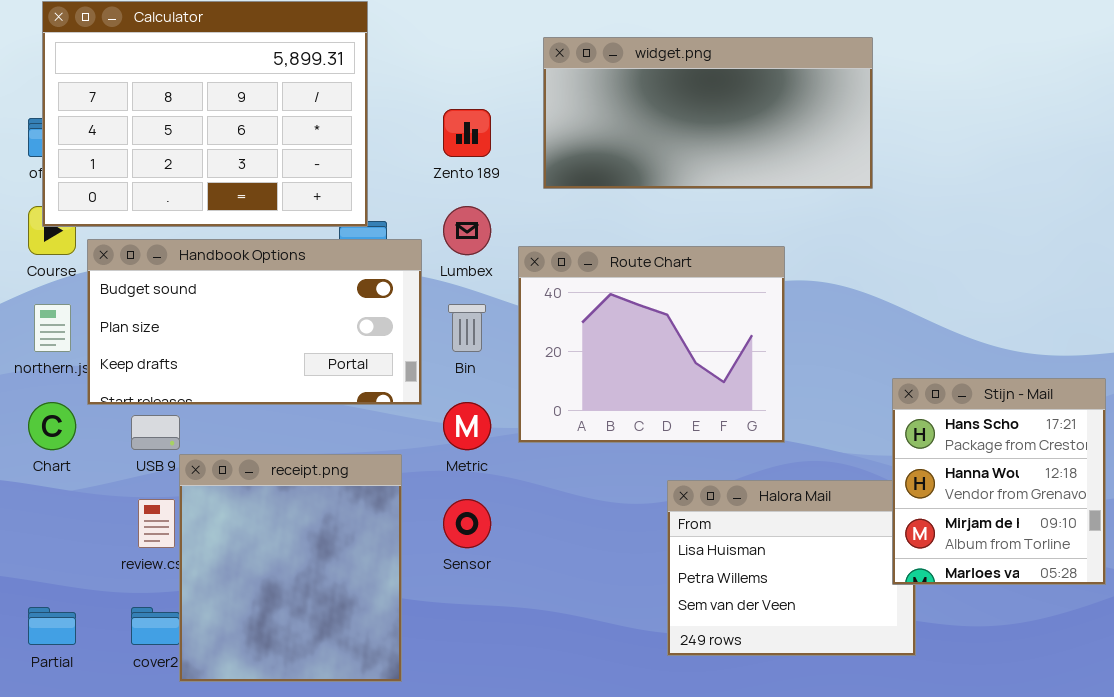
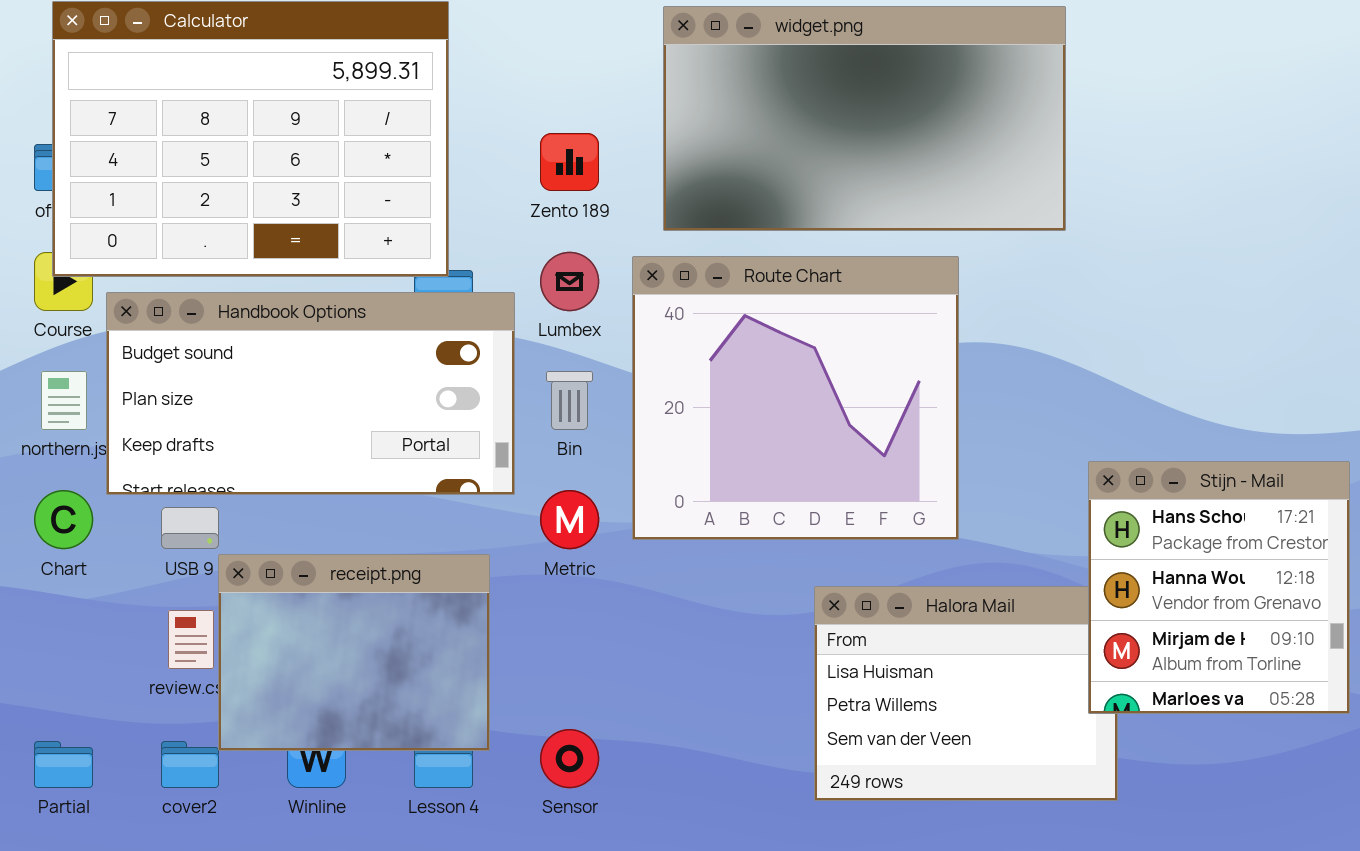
widget.png: [543,37,873,189] -> [663,6,1066,231], resized
Route Chart: [518,246,785,443] -> [632,256,959,540], resized
receipt.png: [179,454,402,682] -> [218,554,490,751], resized
Sensor: [443,499,491,548] -> [540,729,599,788], moved

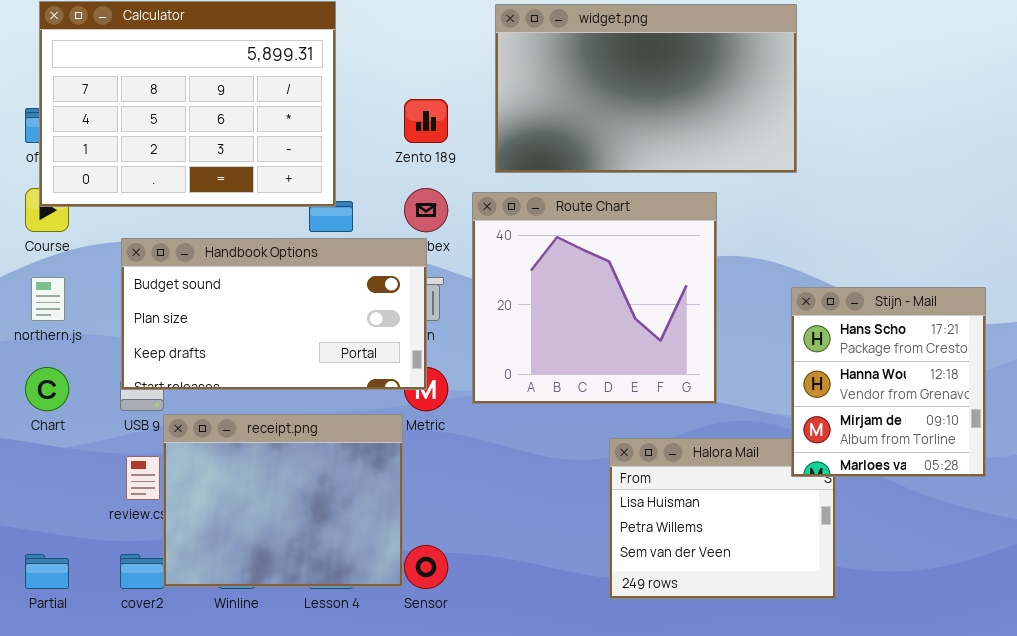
Handbook Options: [106,292,515,495] -> [121,238,427,390], moved
Stijn - Mail: [1088,461,1350,714] -> [791,287,986,477], moved
receipt.png: [218,554,490,751] -> [163,414,403,587], resized

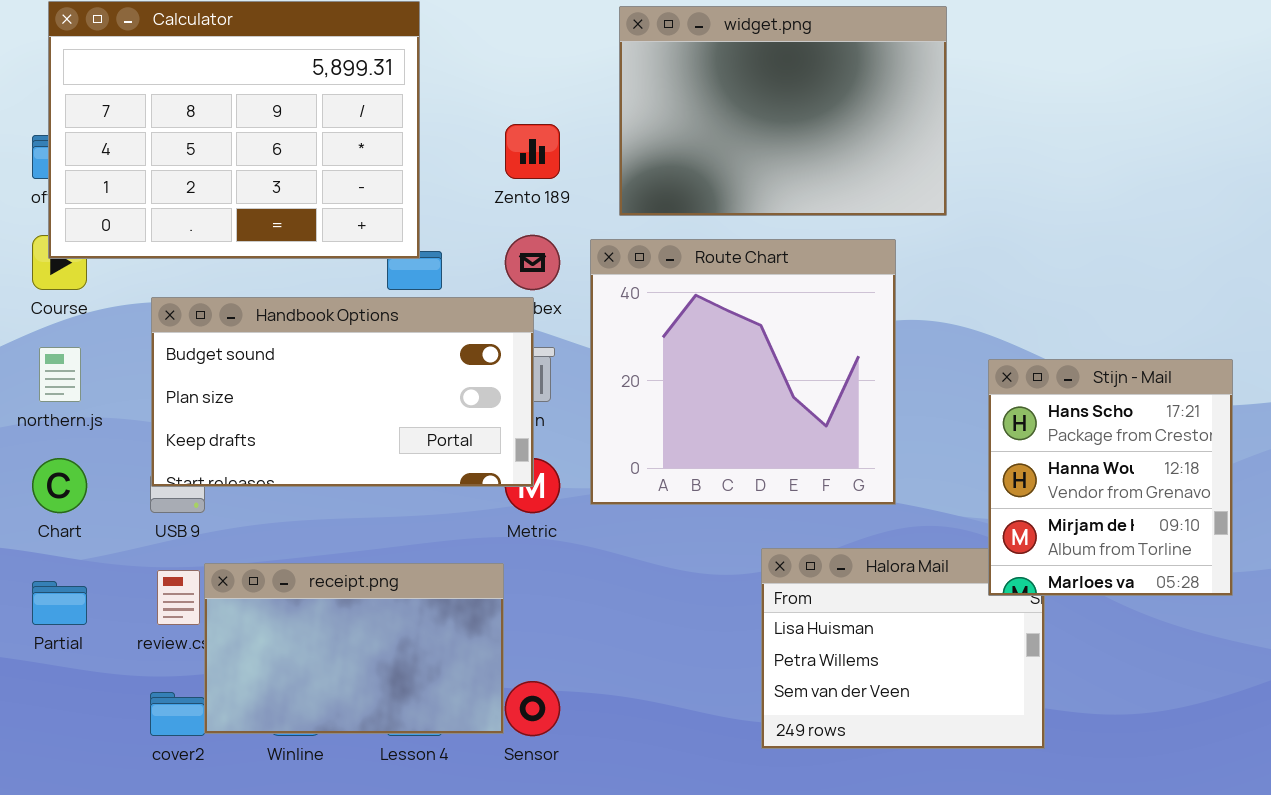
widget.png: [495,4,797,173] -> [619,6,947,216], resized
receipt.png: [163,414,403,587] -> [204,563,504,734], resized
Partial: [25,554,69,589] -> [32,581,87,625], moved

